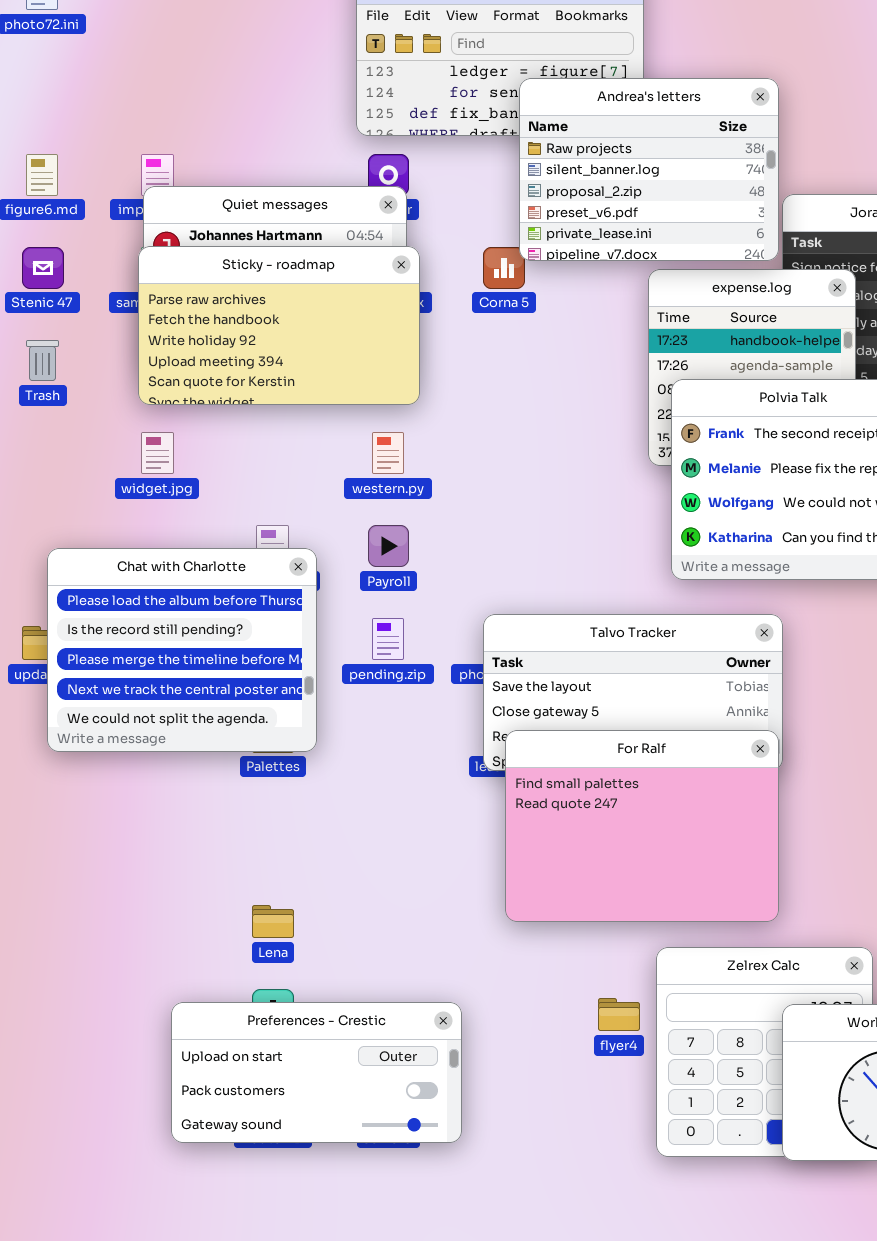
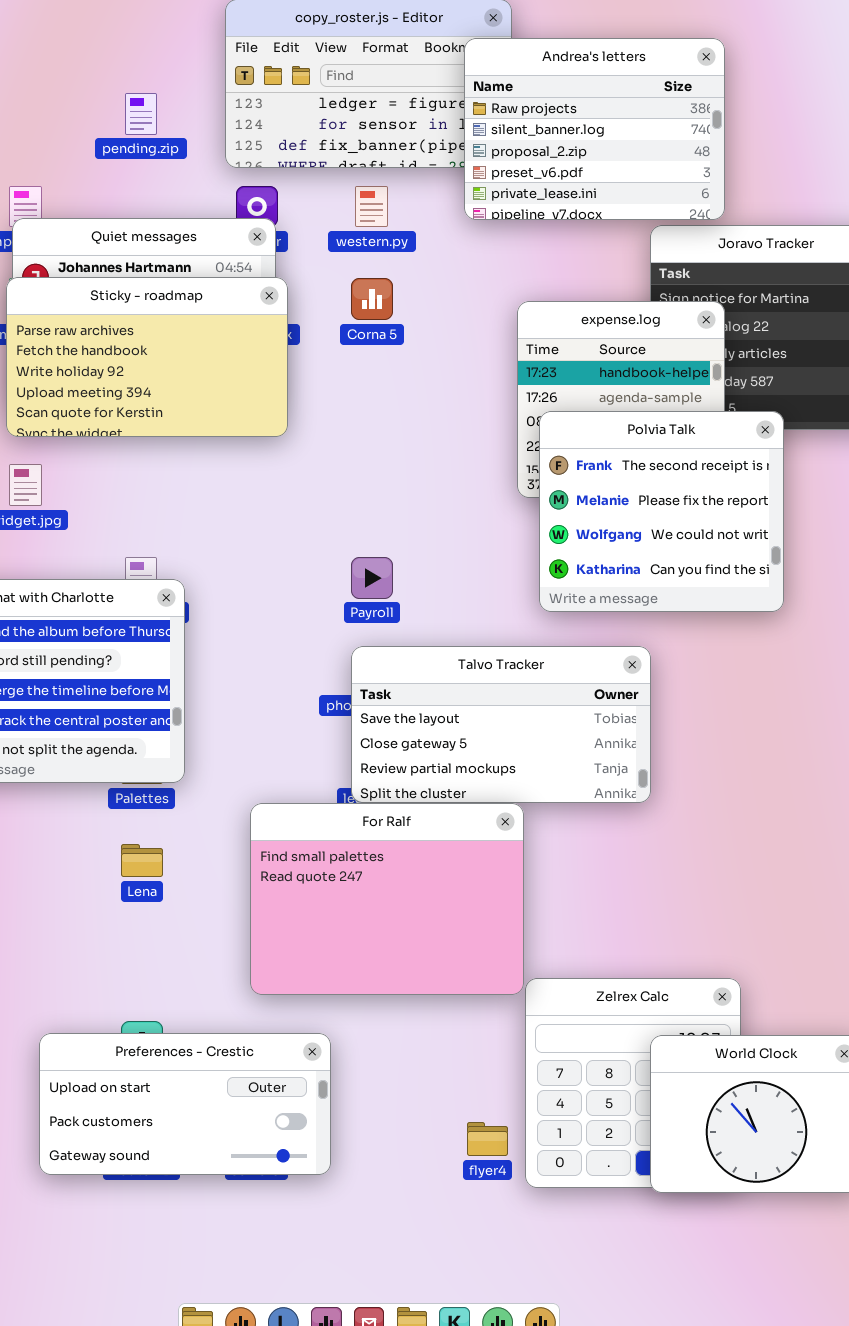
Andrea's letters: [519,78,779,261] -> [464,38,725,220], moved
western.py: [372,432,404,474] -> [355,186,388,227], moved
Payroll: [368,525,409,567] -> [351,557,393,599], moved
pending.zip: [372,618,404,660] -> [125,93,157,135], moved
For Ralf: [505,730,779,922] -> [250,803,524,995], moved
Lena: [252,905,294,938] -> [121,844,163,877], moved
flyer4: [598,998,640,1031] -> [467,1122,508,1156], moved

